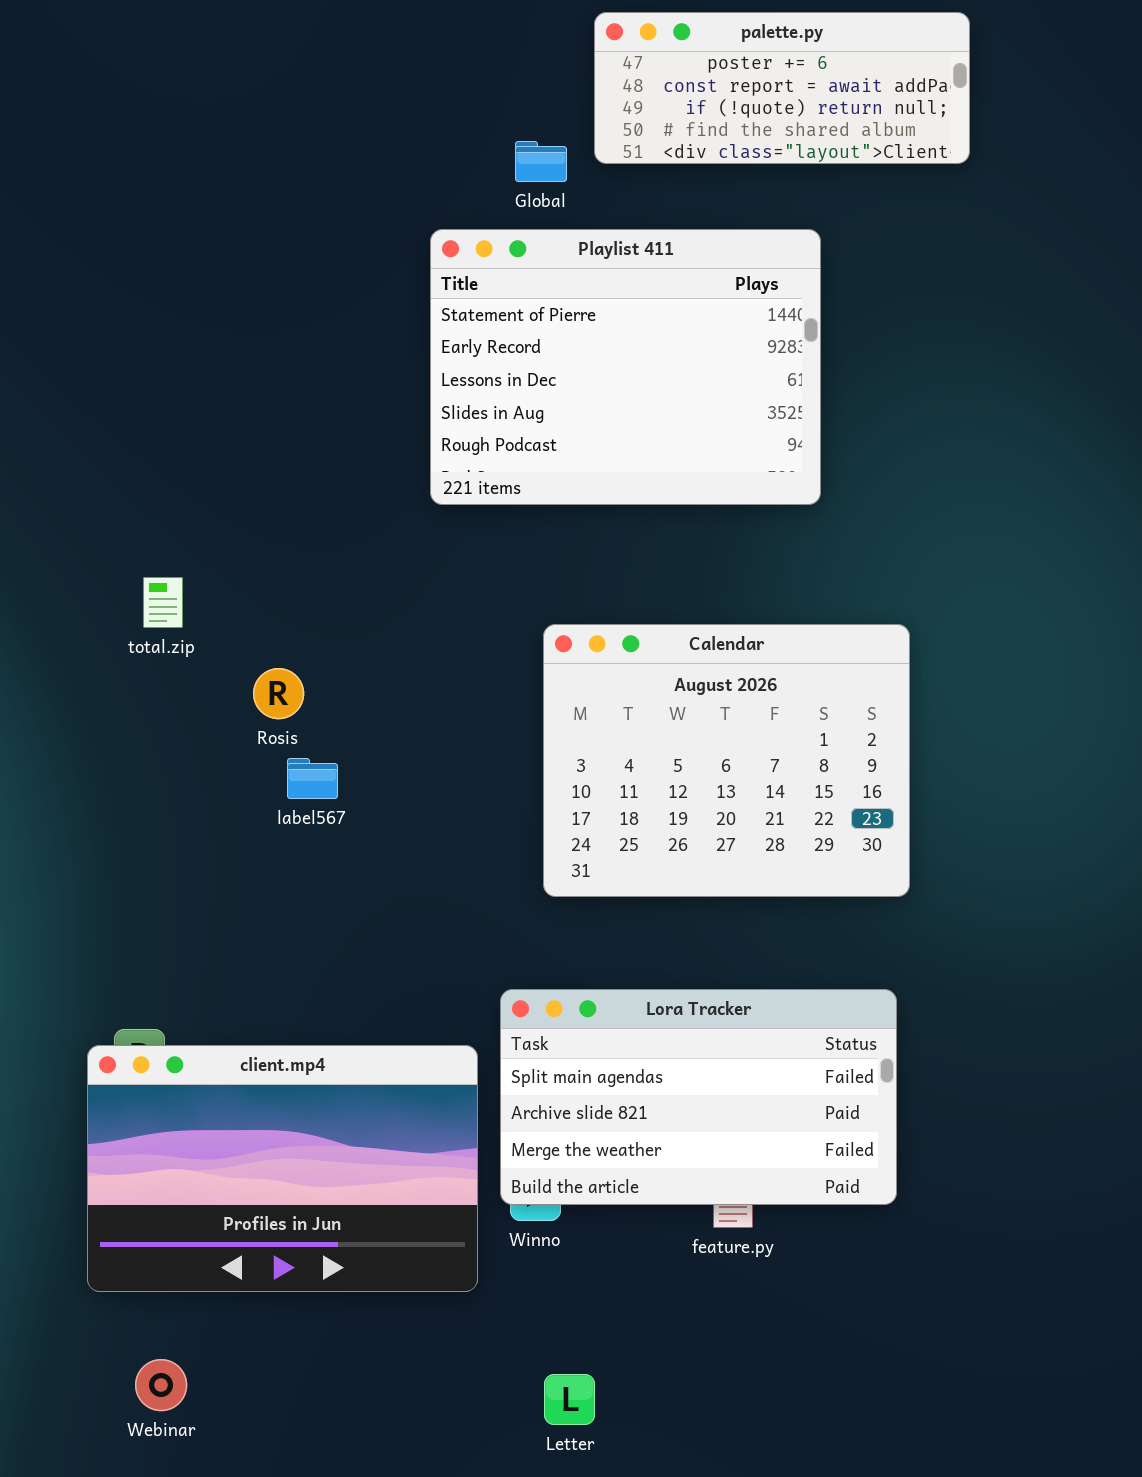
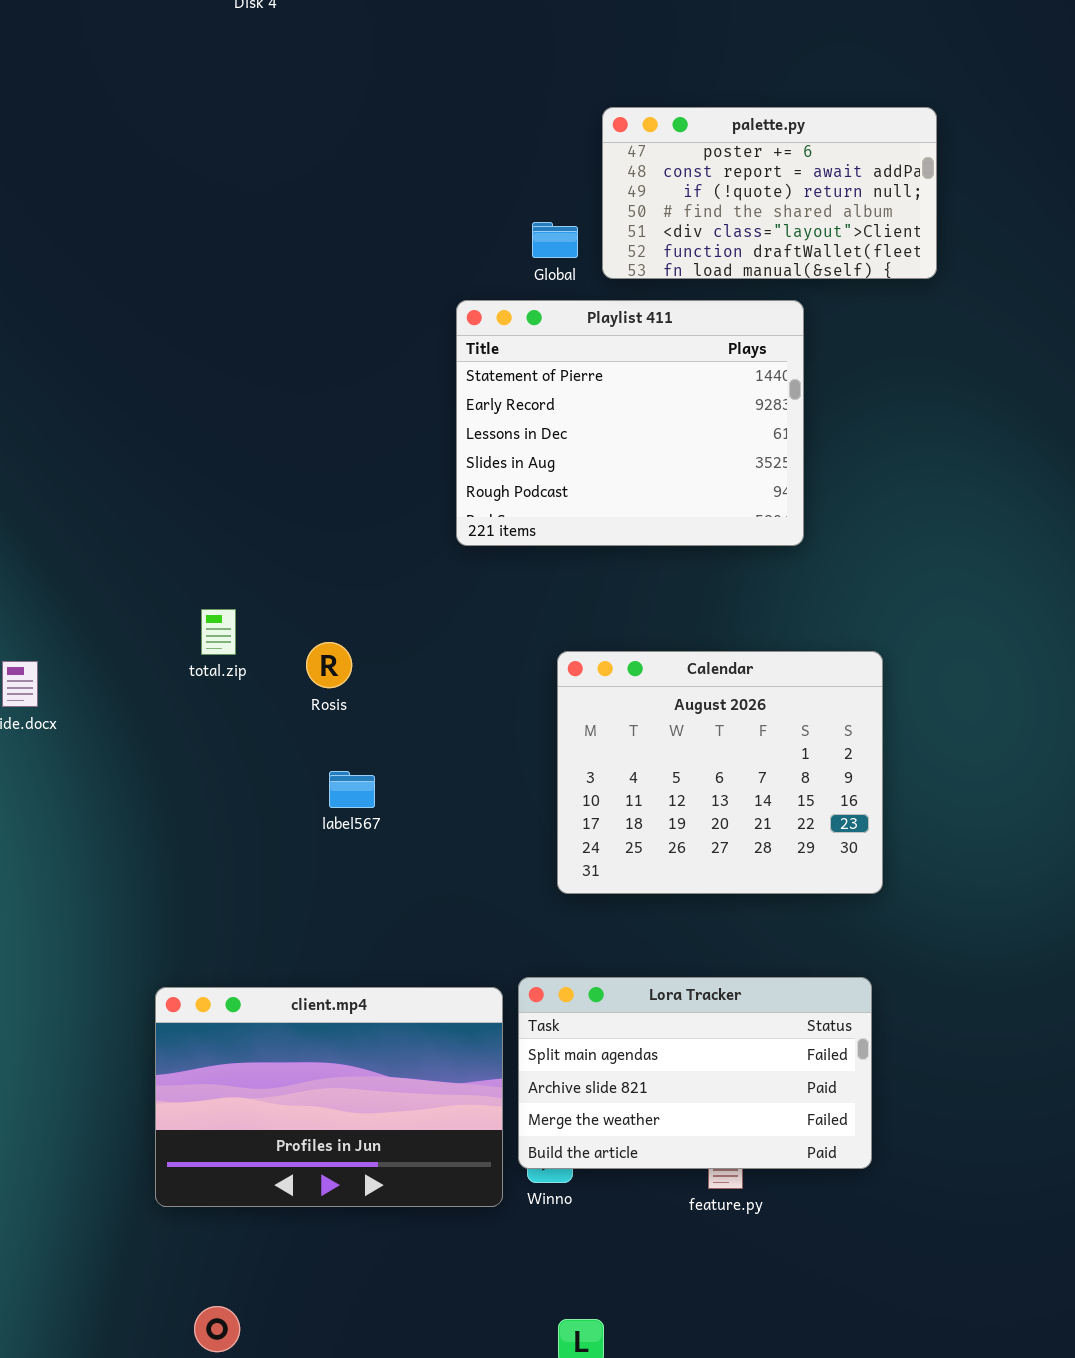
palette.py: [594,12,970,164] -> [602,107,937,279], resized
Rosis: [253,668,304,719] -> [306,642,352,688], moved
client.mp4: [87,1045,478,1292] -> [155,987,503,1207], moved

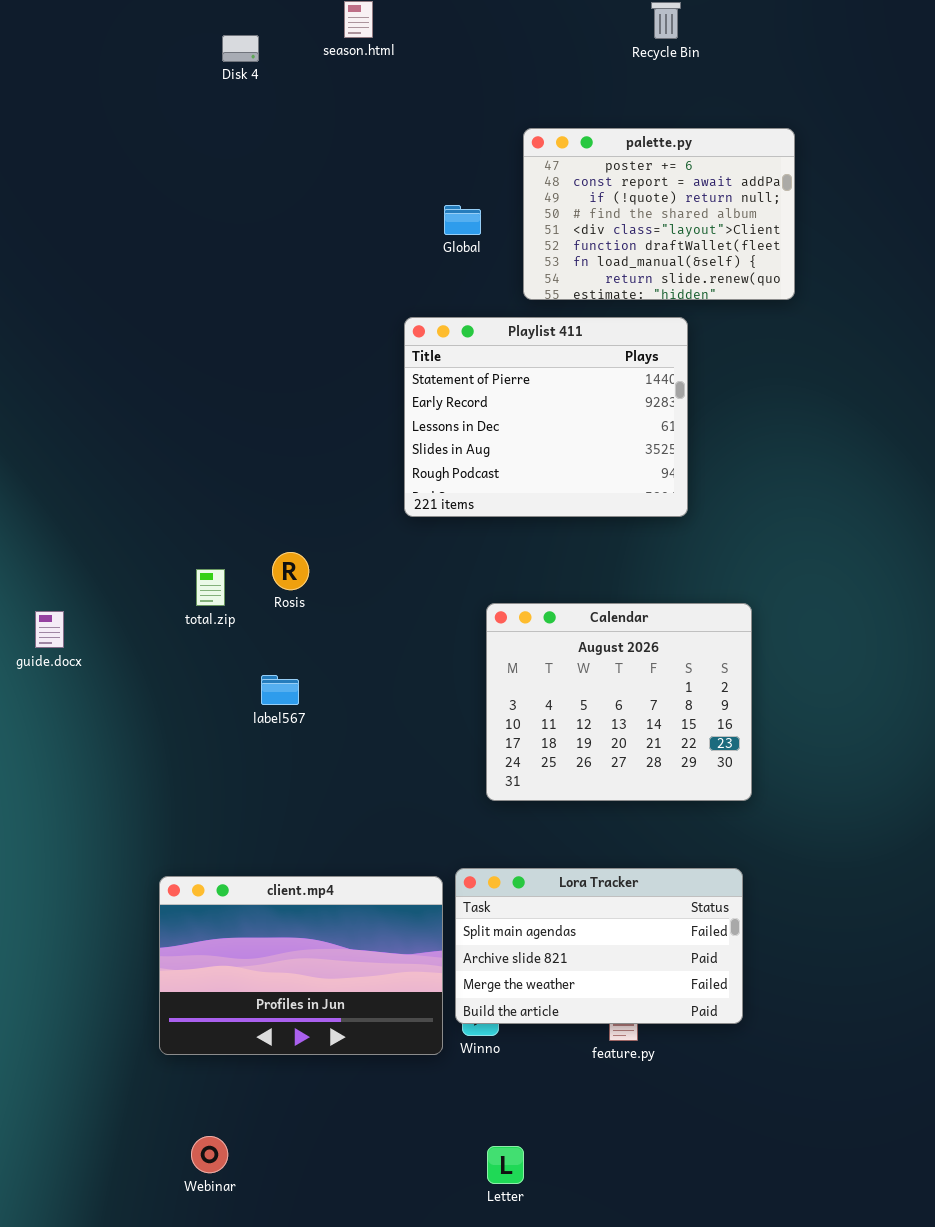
palette.py: [602,107,937,279] -> [523,128,795,300], resized
Global: [532,222,578,258] -> [444,205,481,235], moved
Rosis: [306,642,352,688] -> [272,552,309,590], moved
label567: [329,771,375,808] -> [261,675,299,705], moved

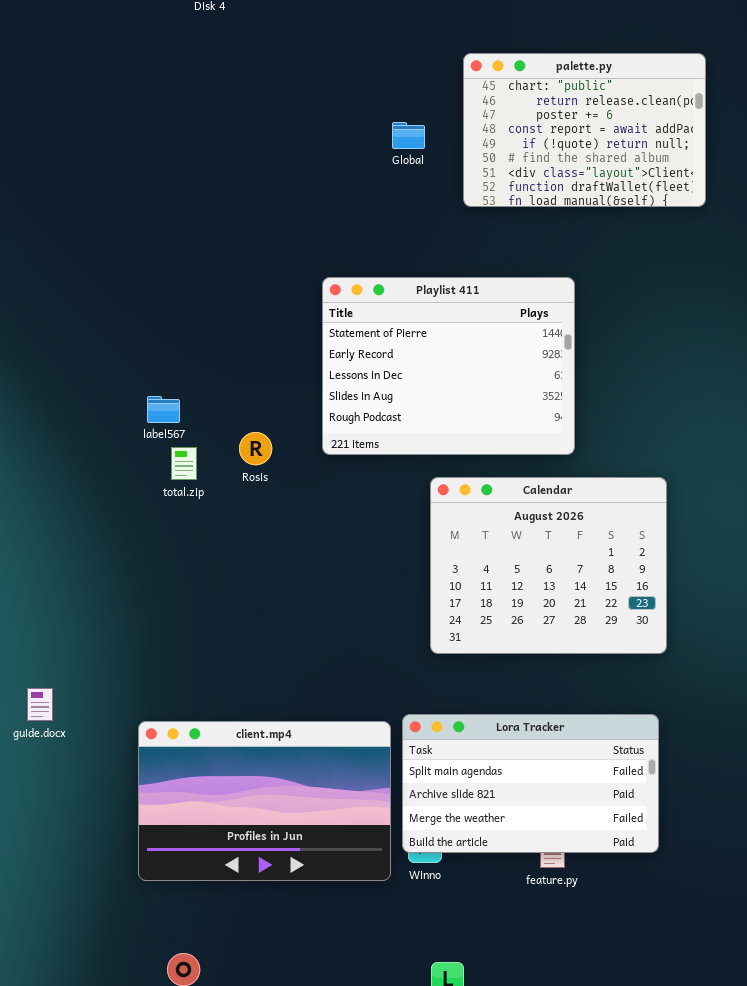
palette.py: [523,128,795,300] -> [463,53,706,207], scrolled up 2 rows
Playlist 411: [404,317,688,517] -> [322,277,575,455], moved
guide.docx: [35,611,64,648] -> [27,688,53,721], moved
label567: [261,675,299,705] -> [147,396,180,423], moved

